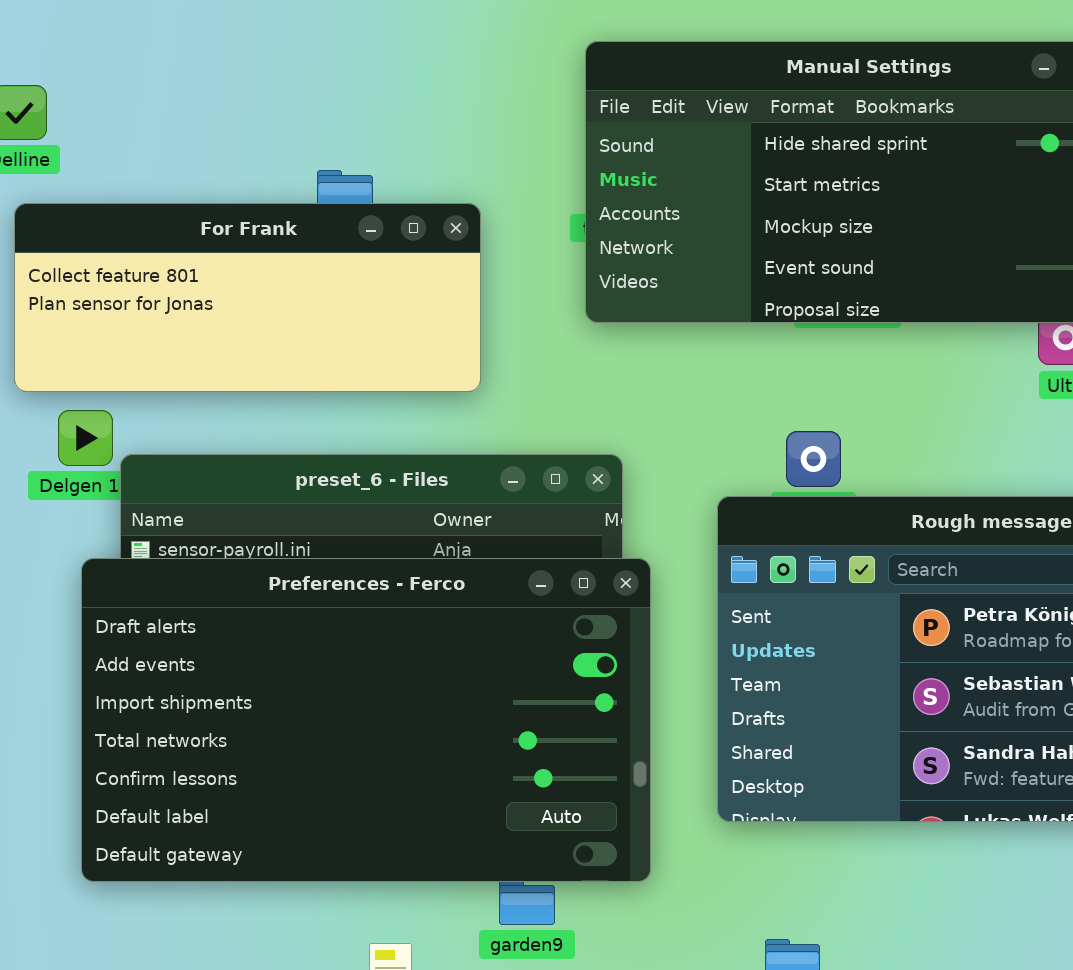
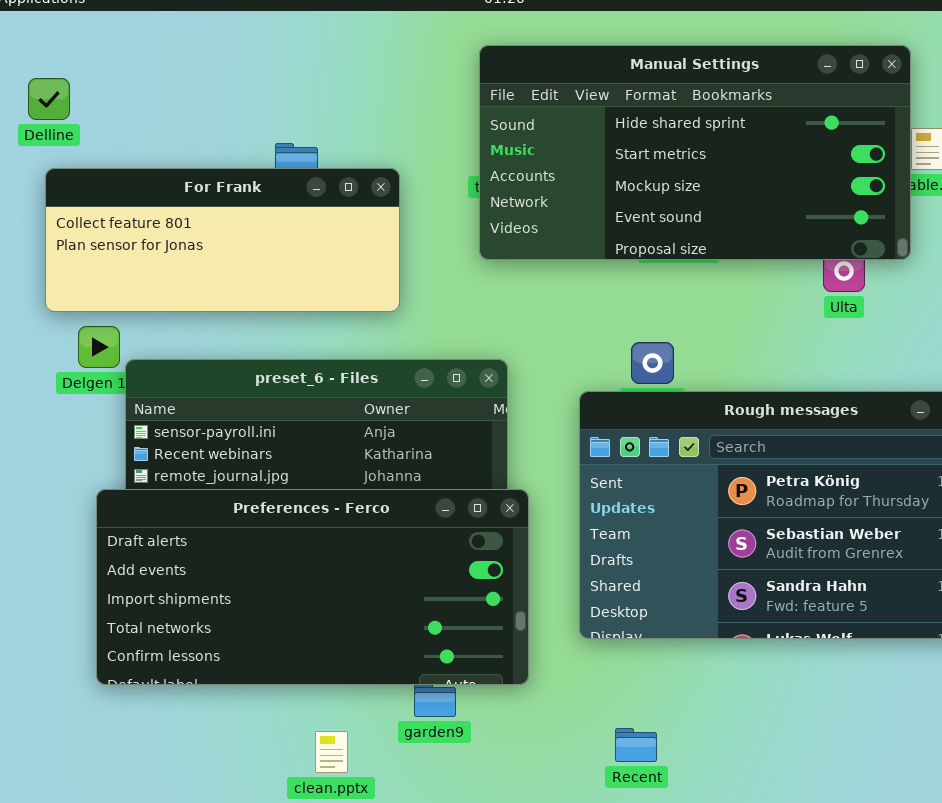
Preferences - Ferco: [81,558,651,882] -> [96,489,529,685], resized

